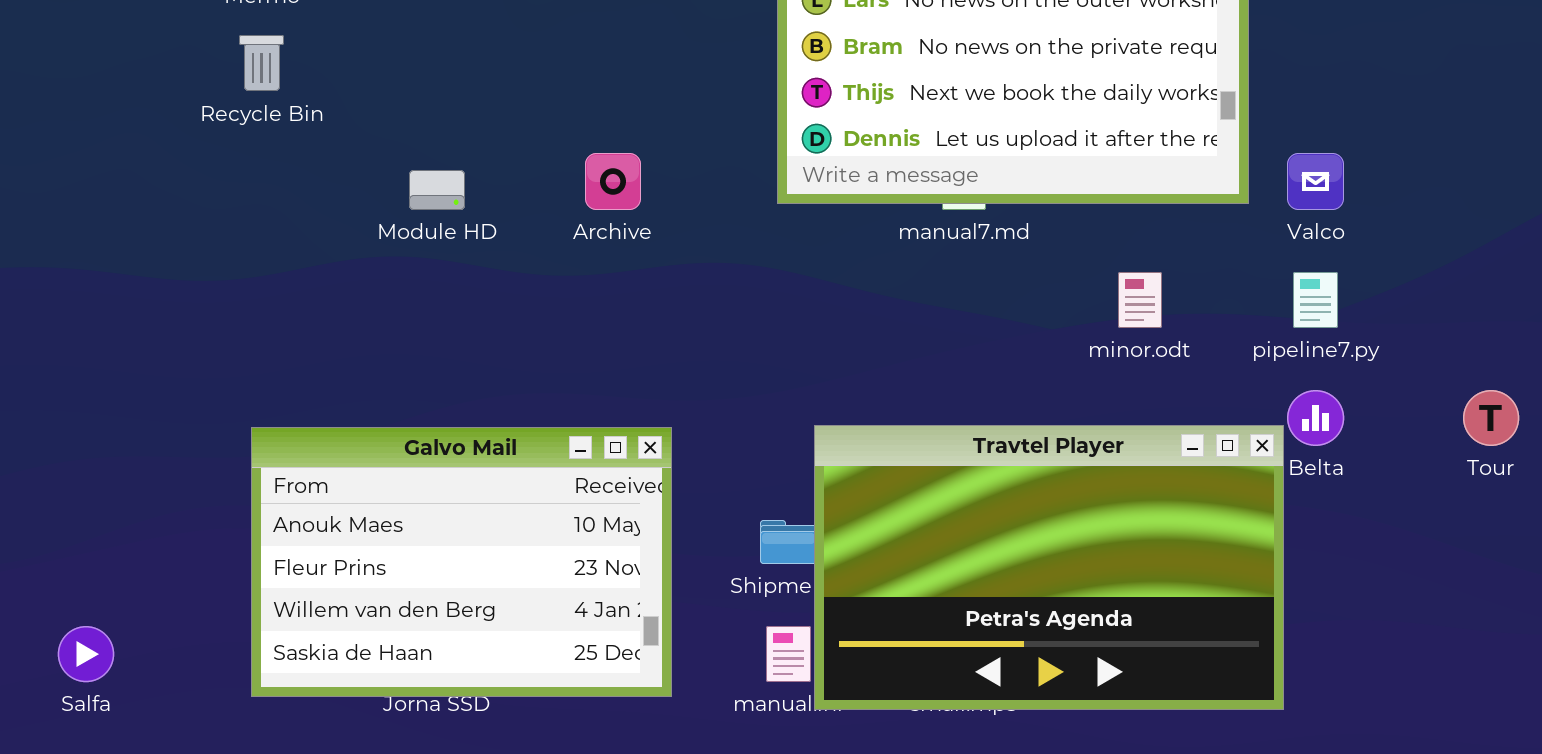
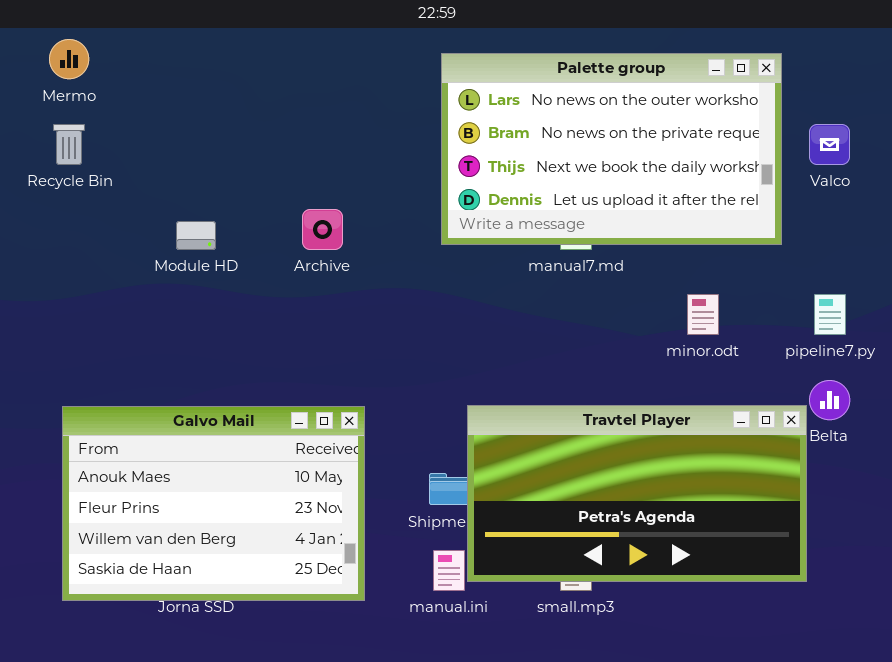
Valco: [1287,153,1344,210] -> [809,124,850,165], moved
Travtel Player: [814,425,1284,710] -> [467,405,807,582], resized

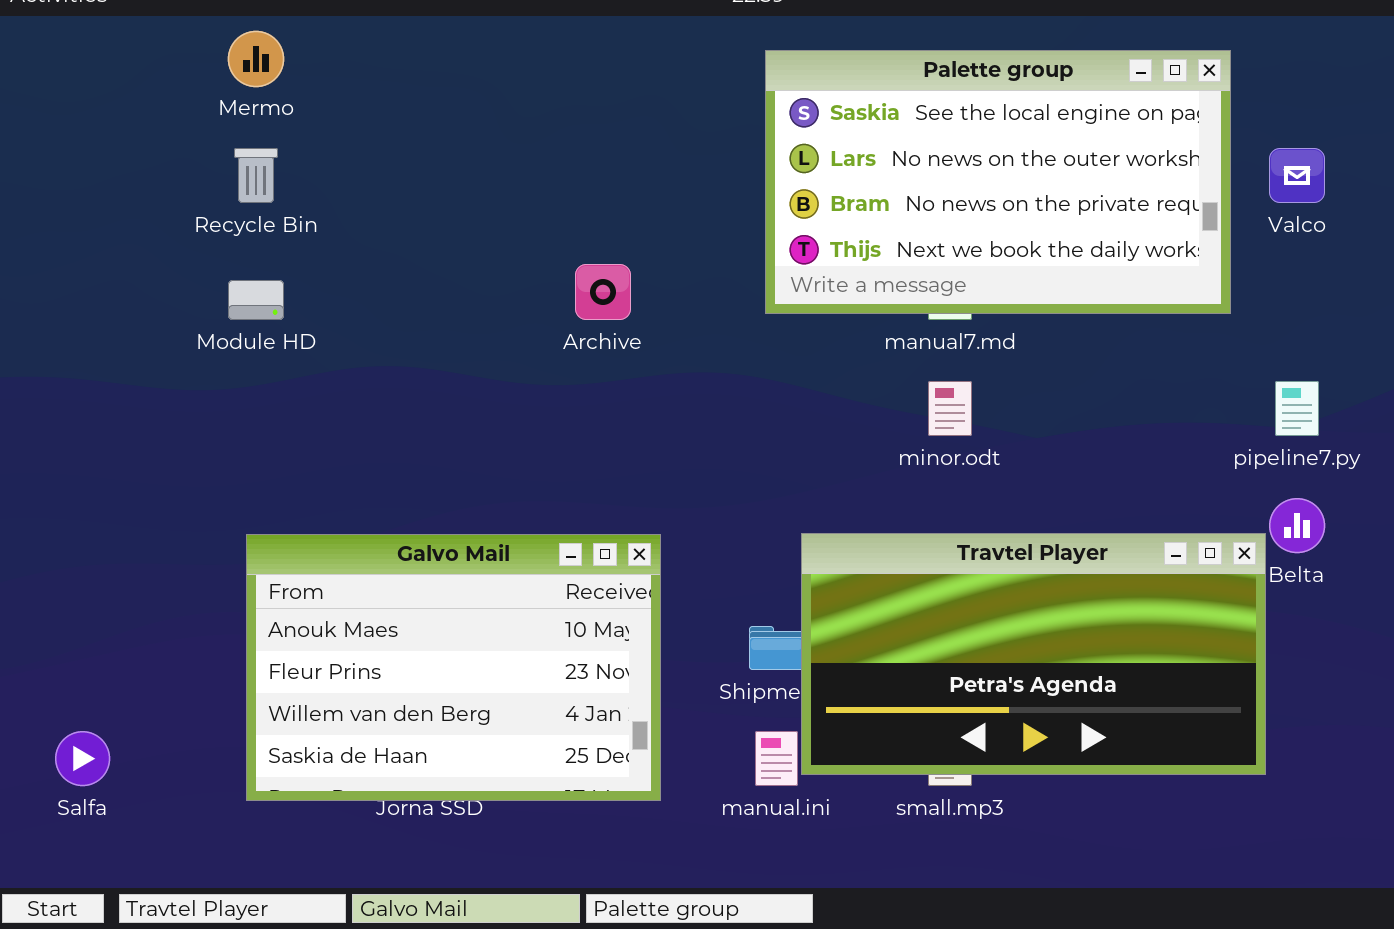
Palette group: [441,53,782,245] -> [765,50,1231,314], scrolled up 1 row
Module HD: [176,221,216,250] -> [228,280,284,320], moved
minor.odt: [687,294,719,335] -> [928,381,972,436], moved

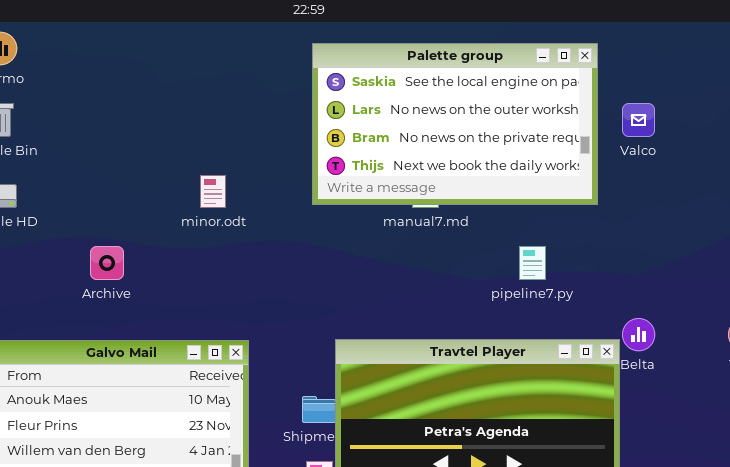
Archive: [575,264,631,320] -> [90,246,124,280], moved
minor.odt: [928,381,972,436] -> [200,175,226,208], moved
pipeline7.py: [1275,381,1319,436] -> [519,246,546,280], moved

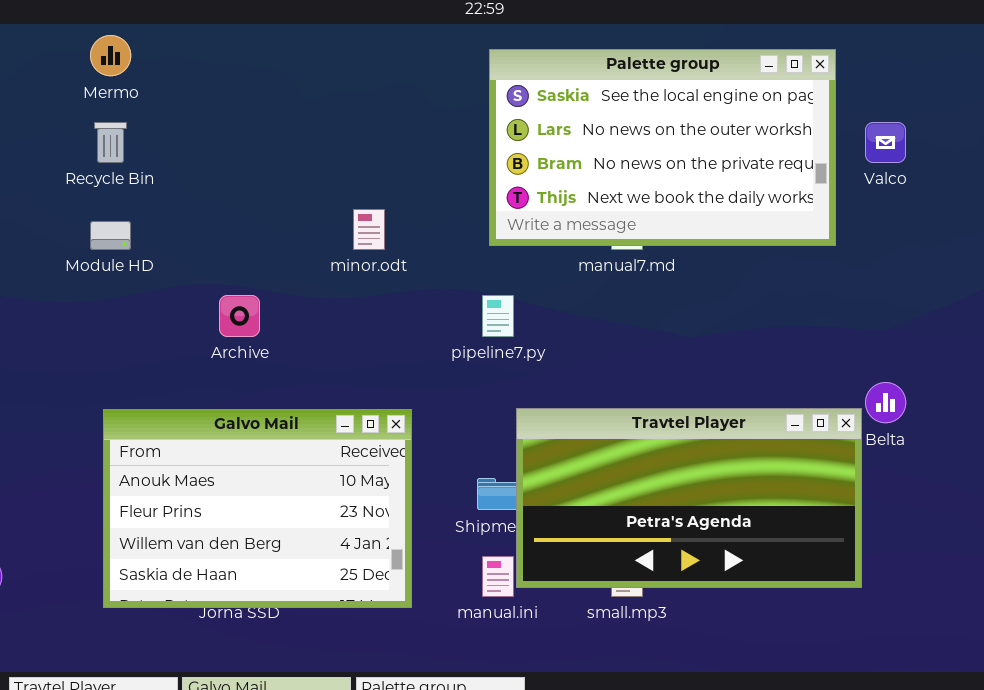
pipeline7.py: [519,246,546,280] -> [482,295,514,337], moved

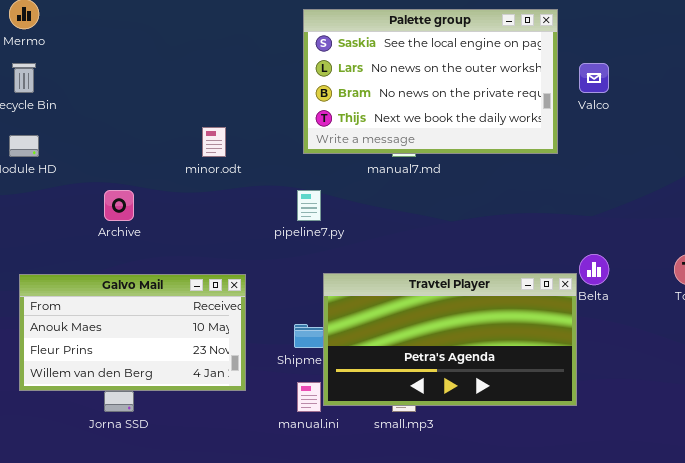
Galvo Mail: [103,409,412,608] -> [19,274,246,391], resized

